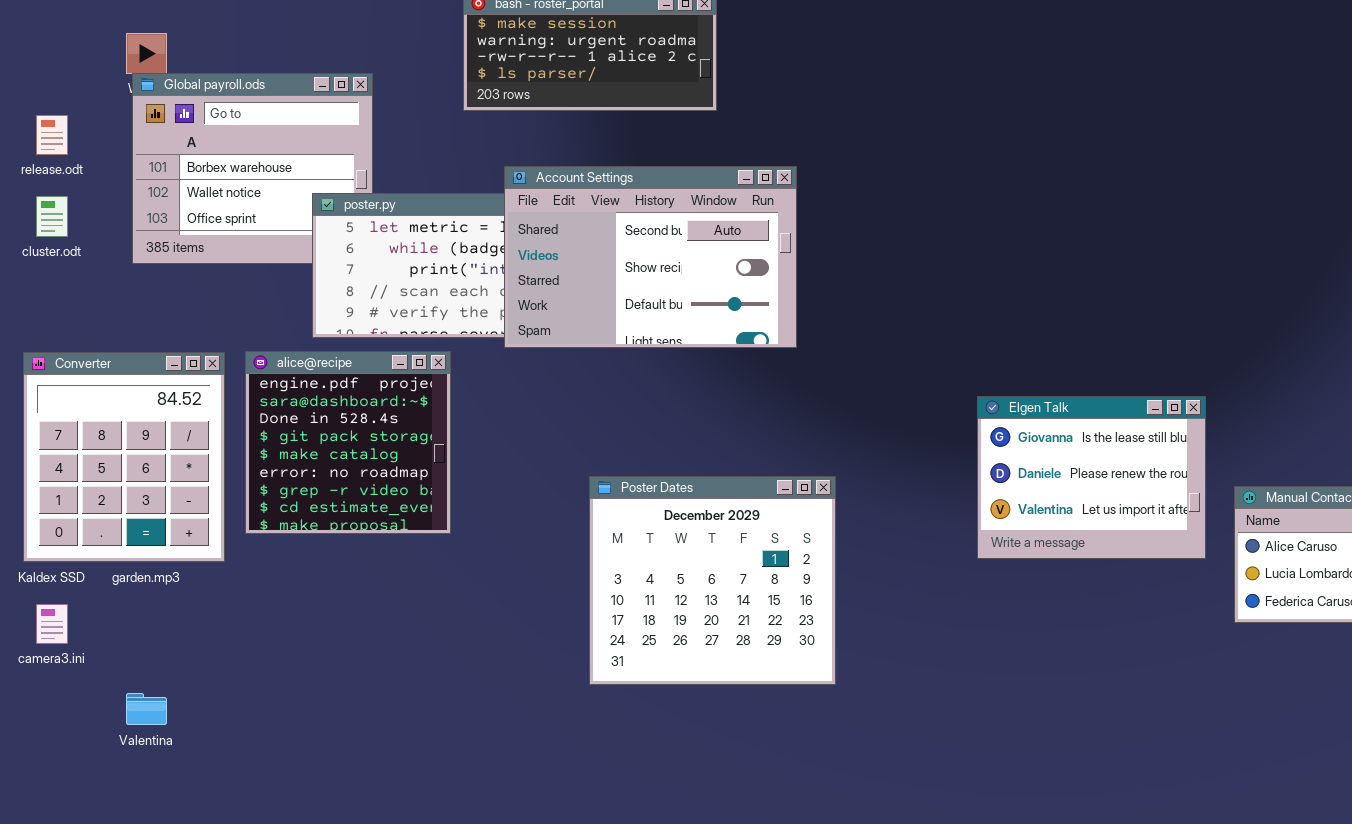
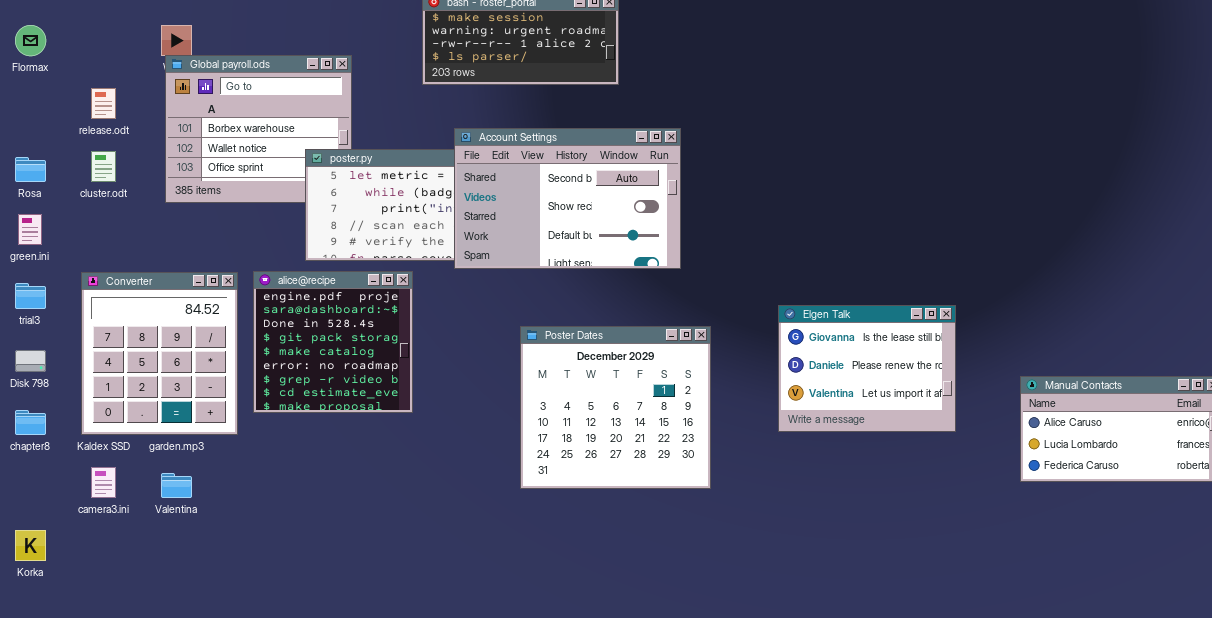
Elgen Talk: [977,396,1206,559] -> [778,305,956,432], moved
Poster Dates: [589,476,836,685] -> [520,326,711,489], moved
Valentina: [126,693,167,725] -> [161,473,192,498], moved

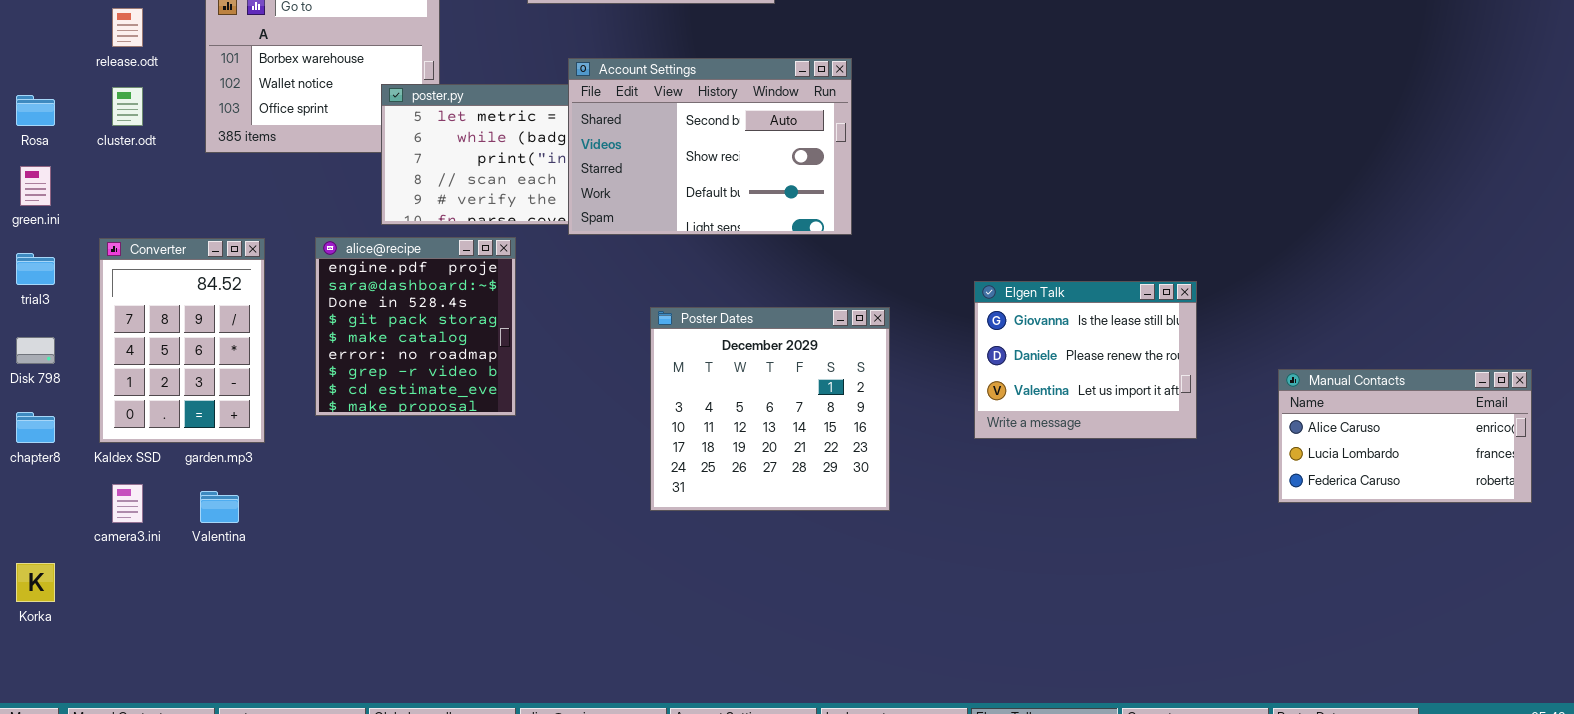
Converter: [81,272,238,435] -> [99,238,265,443], resized

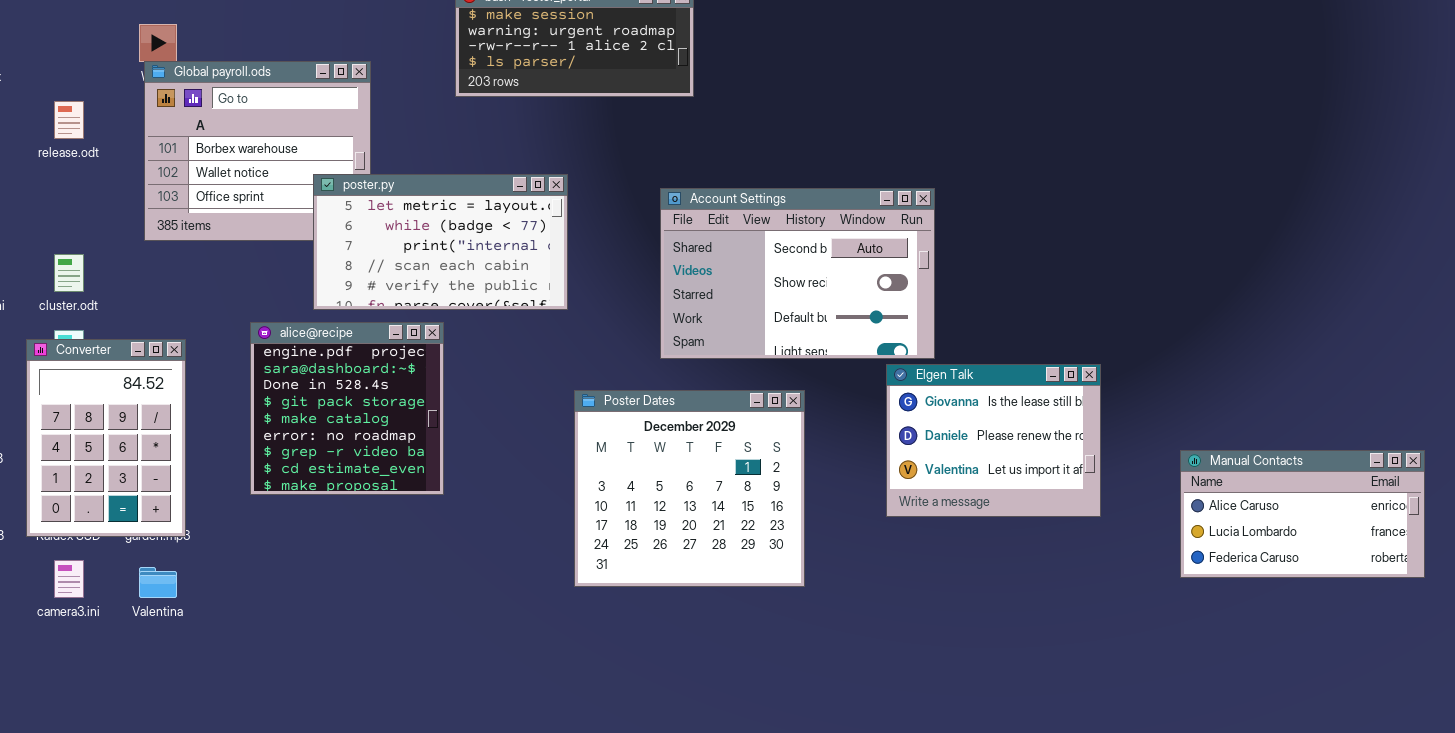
Account Settings: [568,58,852,235] -> [660,188,935,359], moved
cluster.odt: [112,87,143,126] -> [54,254,84,292], moved
Converter: [99,238,265,443] -> [26,339,186,537], moved

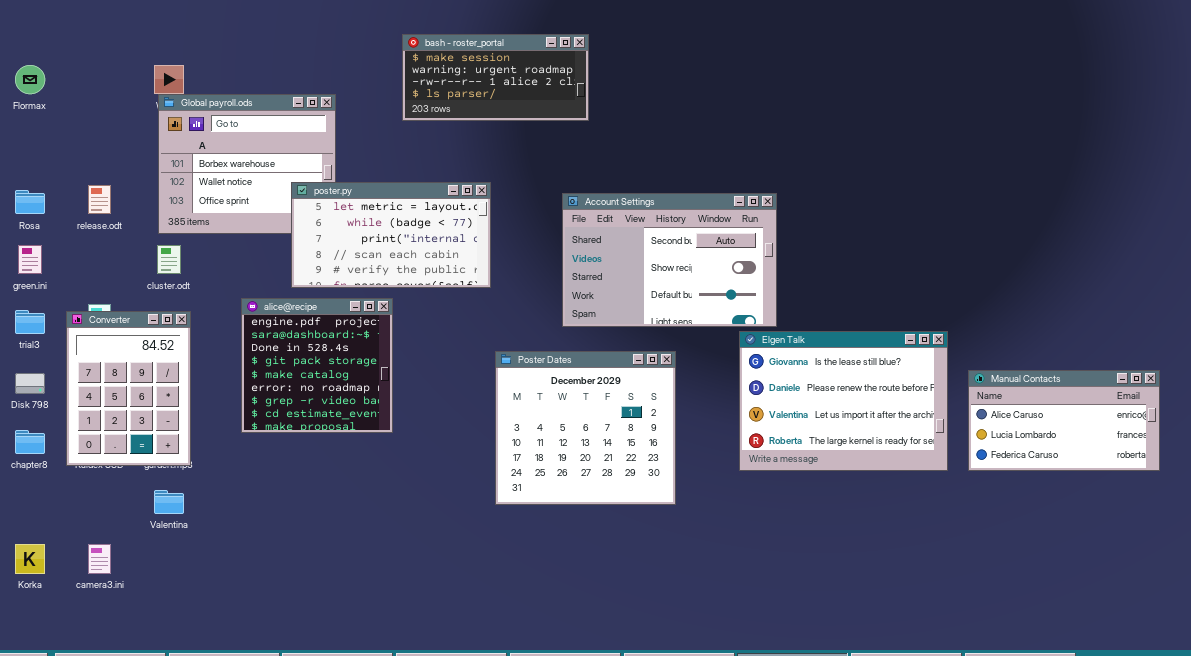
release.odt: [54,101,84,139] -> [88,185,111,214], moved
cluster.odt: [54,254,84,292] -> [157,245,181,274], moved
Elgen Talk: [886,364,1101,517] -> [739,331,948,471], resized
Manual Contacts: [1180,450,1425,578] -> [968,370,1160,471], moved
camera3.ini: [54,560,84,598] -> [88,544,111,574], moved

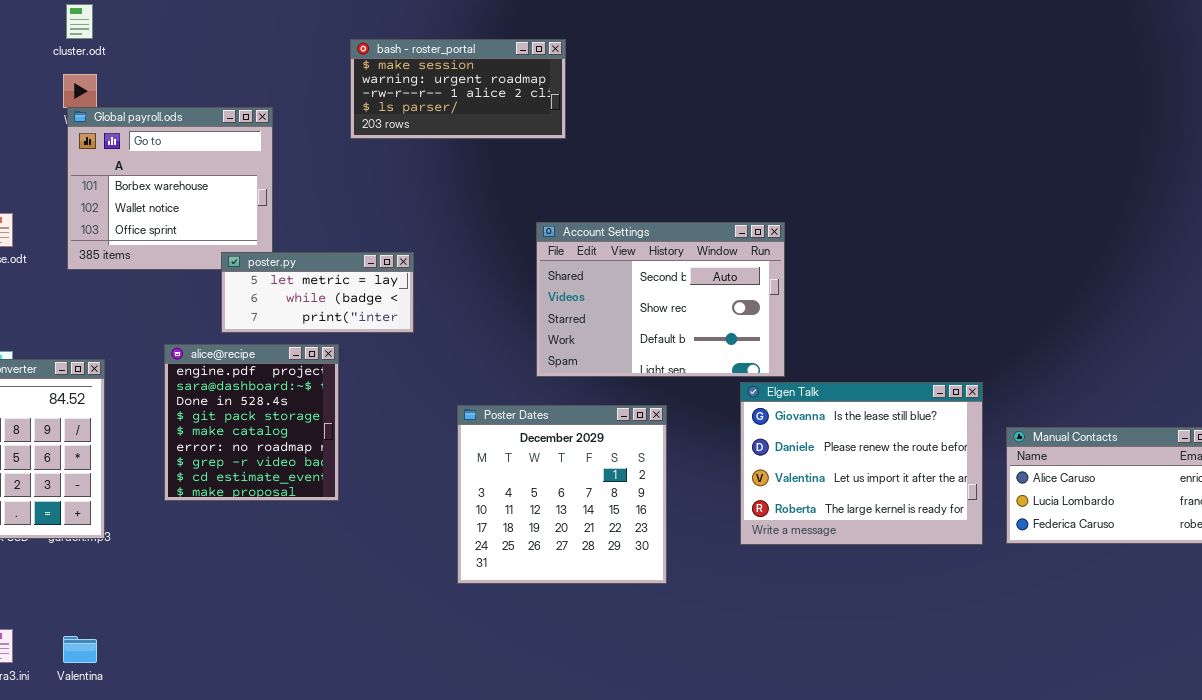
poster.py: [291,182,491,288] -> [221,252,414,333], resized
cluster.odt: [157,245,181,274] -> [66,4,93,39], moved
Valentina: [154,490,184,514] -> [63,636,97,663], moved

